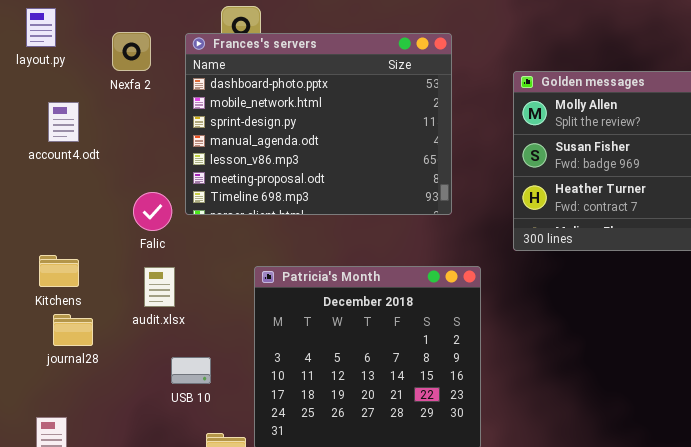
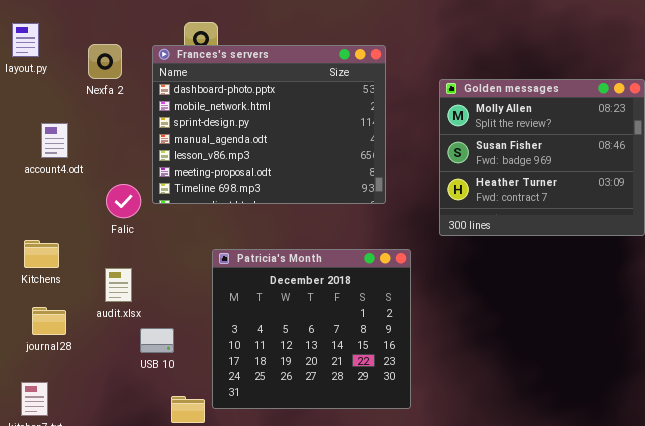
account4.odt: [48,102,79,142] -> [41,123,68,158], moved
audit.xlsx: [144,267,175,307] -> [105,268,132,302], moved
journal28: [53,314,93,346] -> [32,307,66,335], moved

